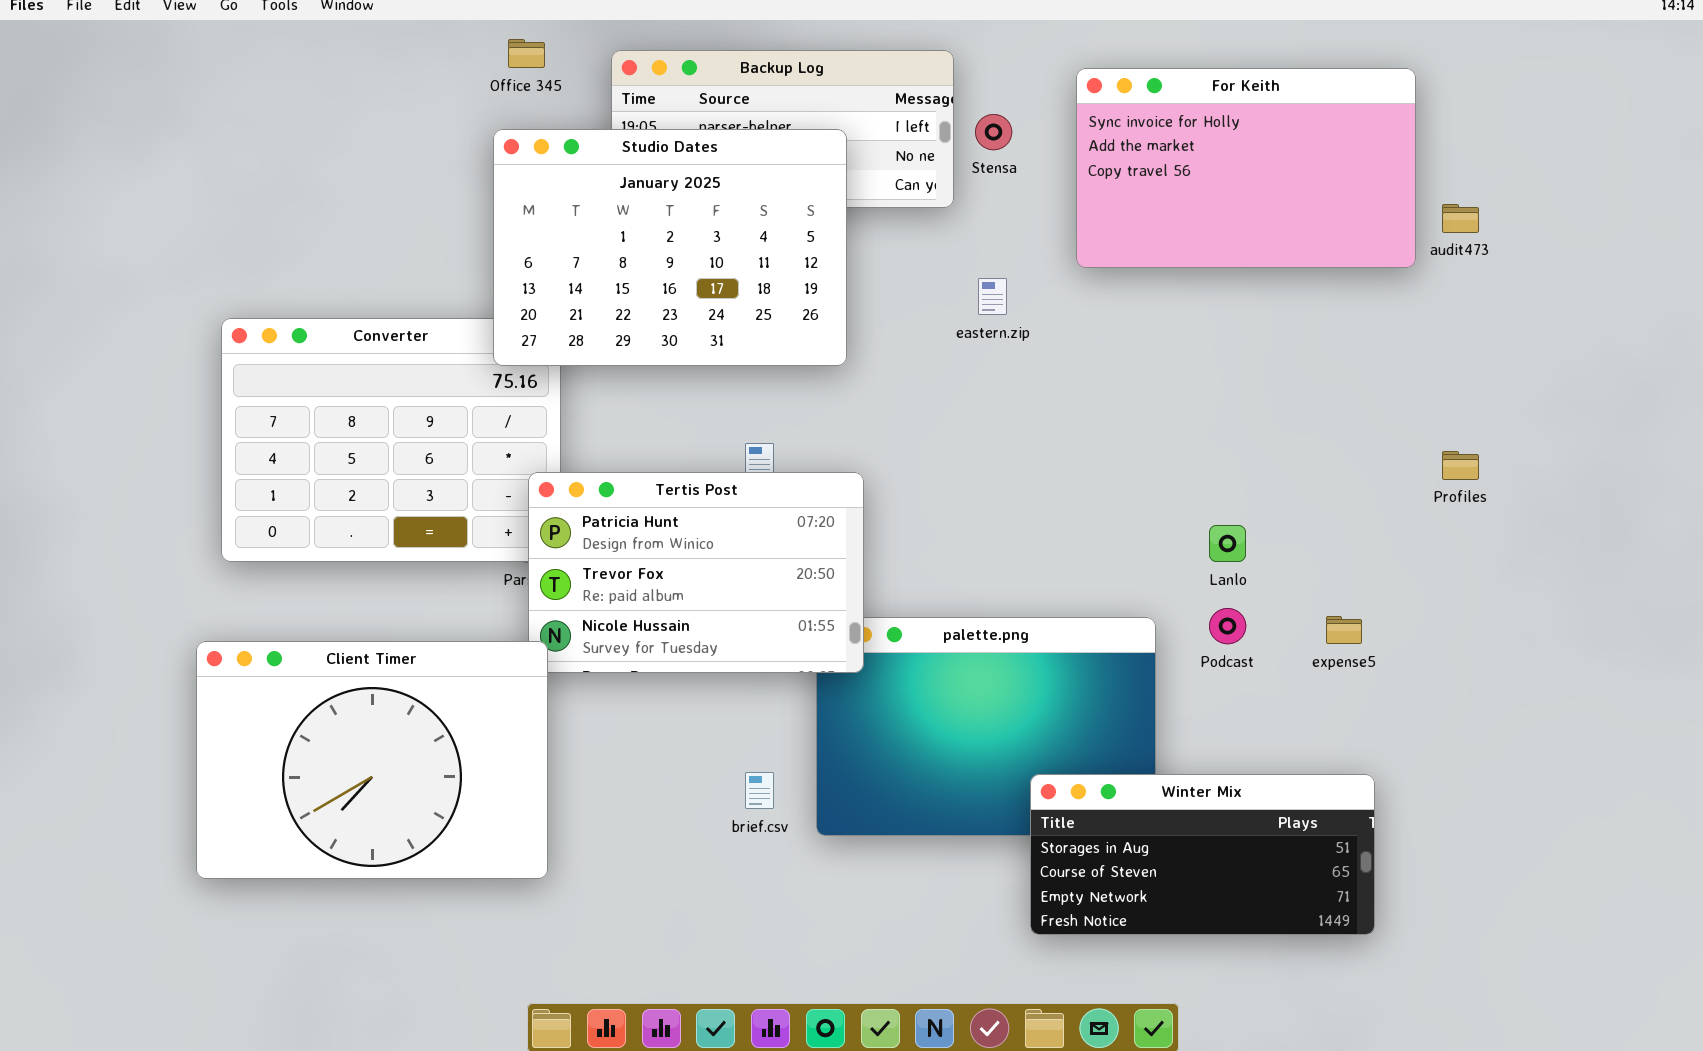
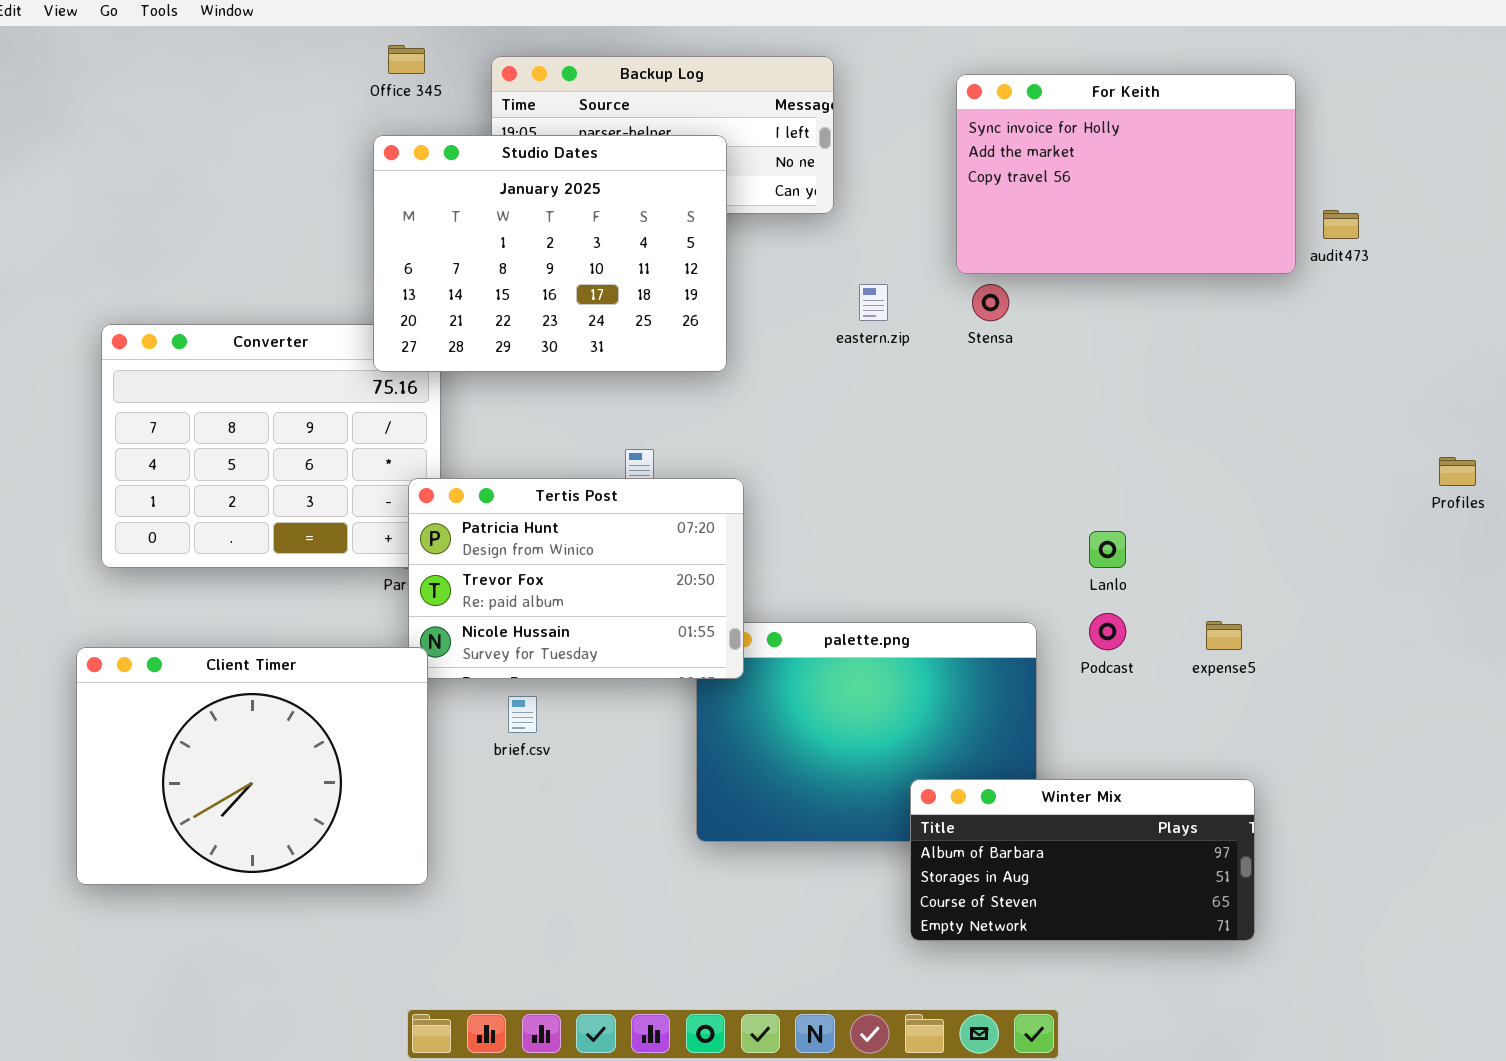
Stensa: [975,114,1012,150] -> [972,284,1009,321], moved
Profiles: [1442,451,1479,480] -> [1439,457,1476,486], moved
brief.csv: [745,772,774,809] -> [508,696,537,733], moved
Winter Mix: [1030,774,1375,935] -> [910,779,1255,941], scrolled up 1 row

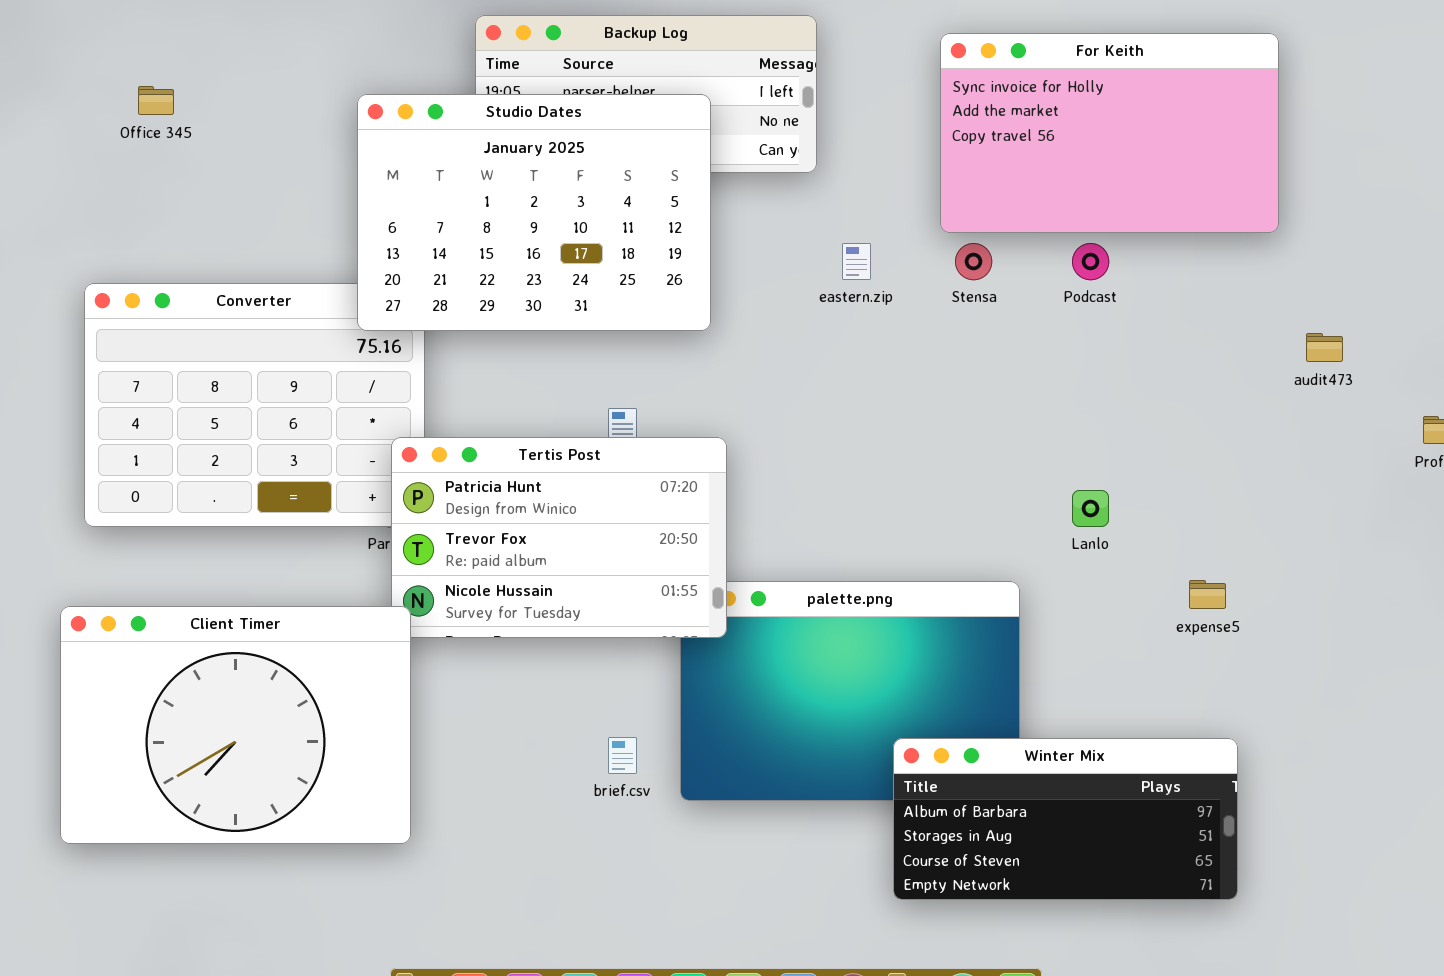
Office 345: [388,45,425,74] -> [138,86,174,115], moved
audit473: [1323,210,1359,239] -> [1306,333,1343,362], moved
Podcast: [1089,613,1126,650] -> [1072,243,1109,280], moved
brief.csv: [508,696,537,733] -> [608,737,637,774], moved

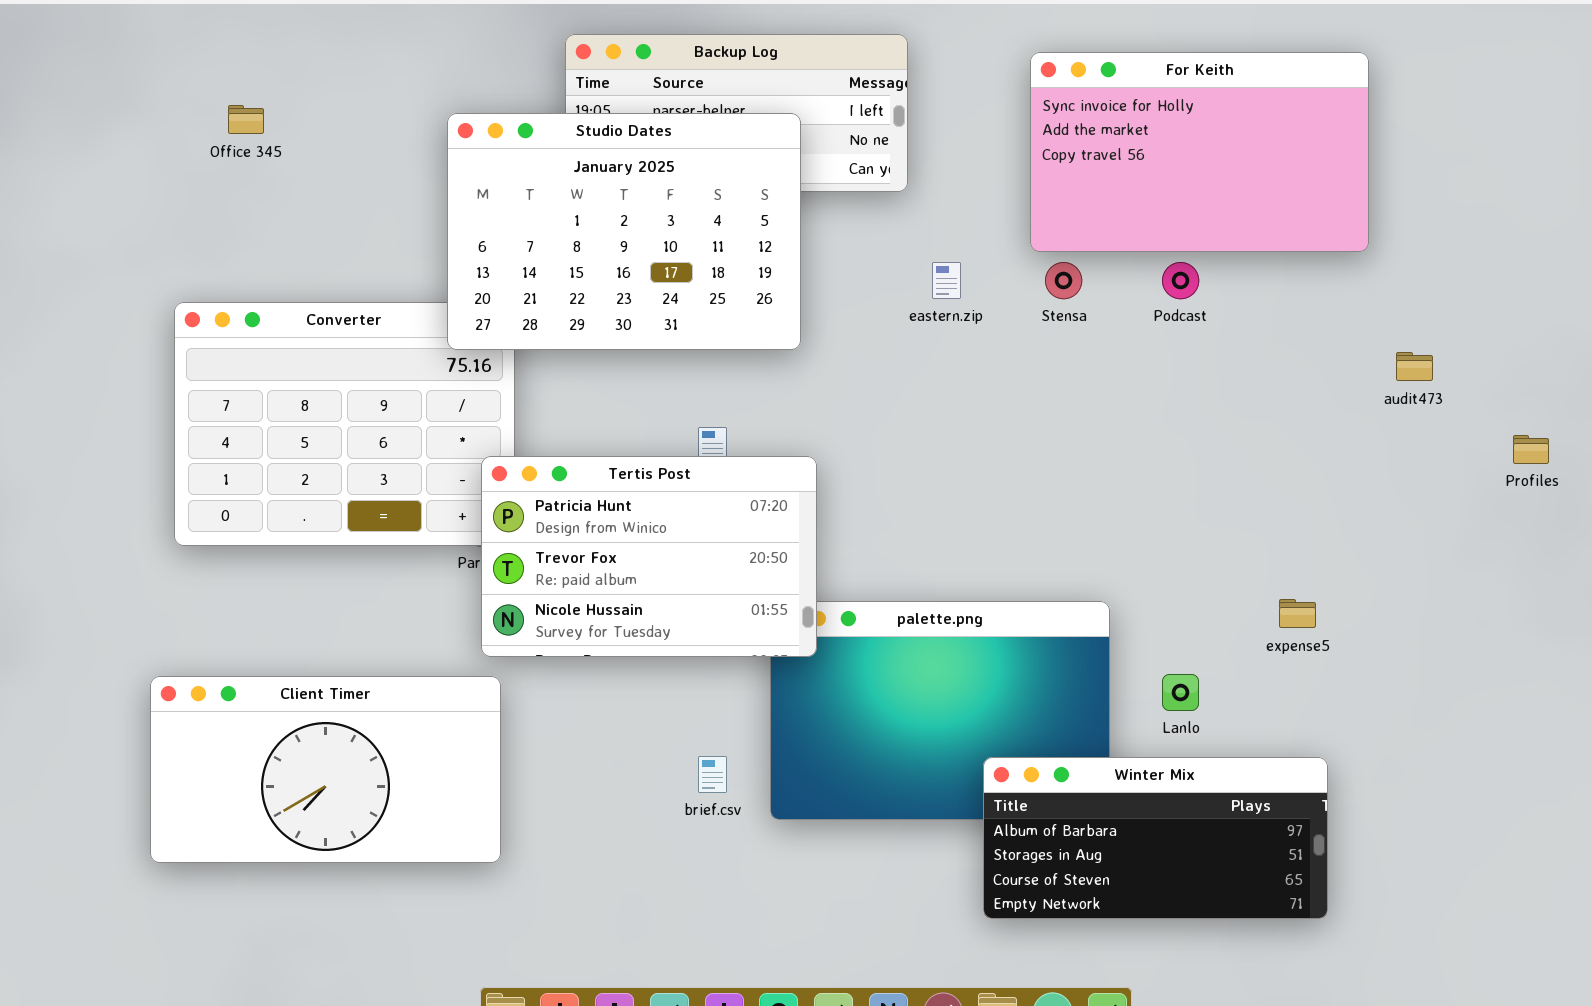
Lanlo: [1072,490,1109,527] -> [1162,674,1199,711], moved
Client Timer: [60,606,411,844] -> [150,676,501,863], resized

